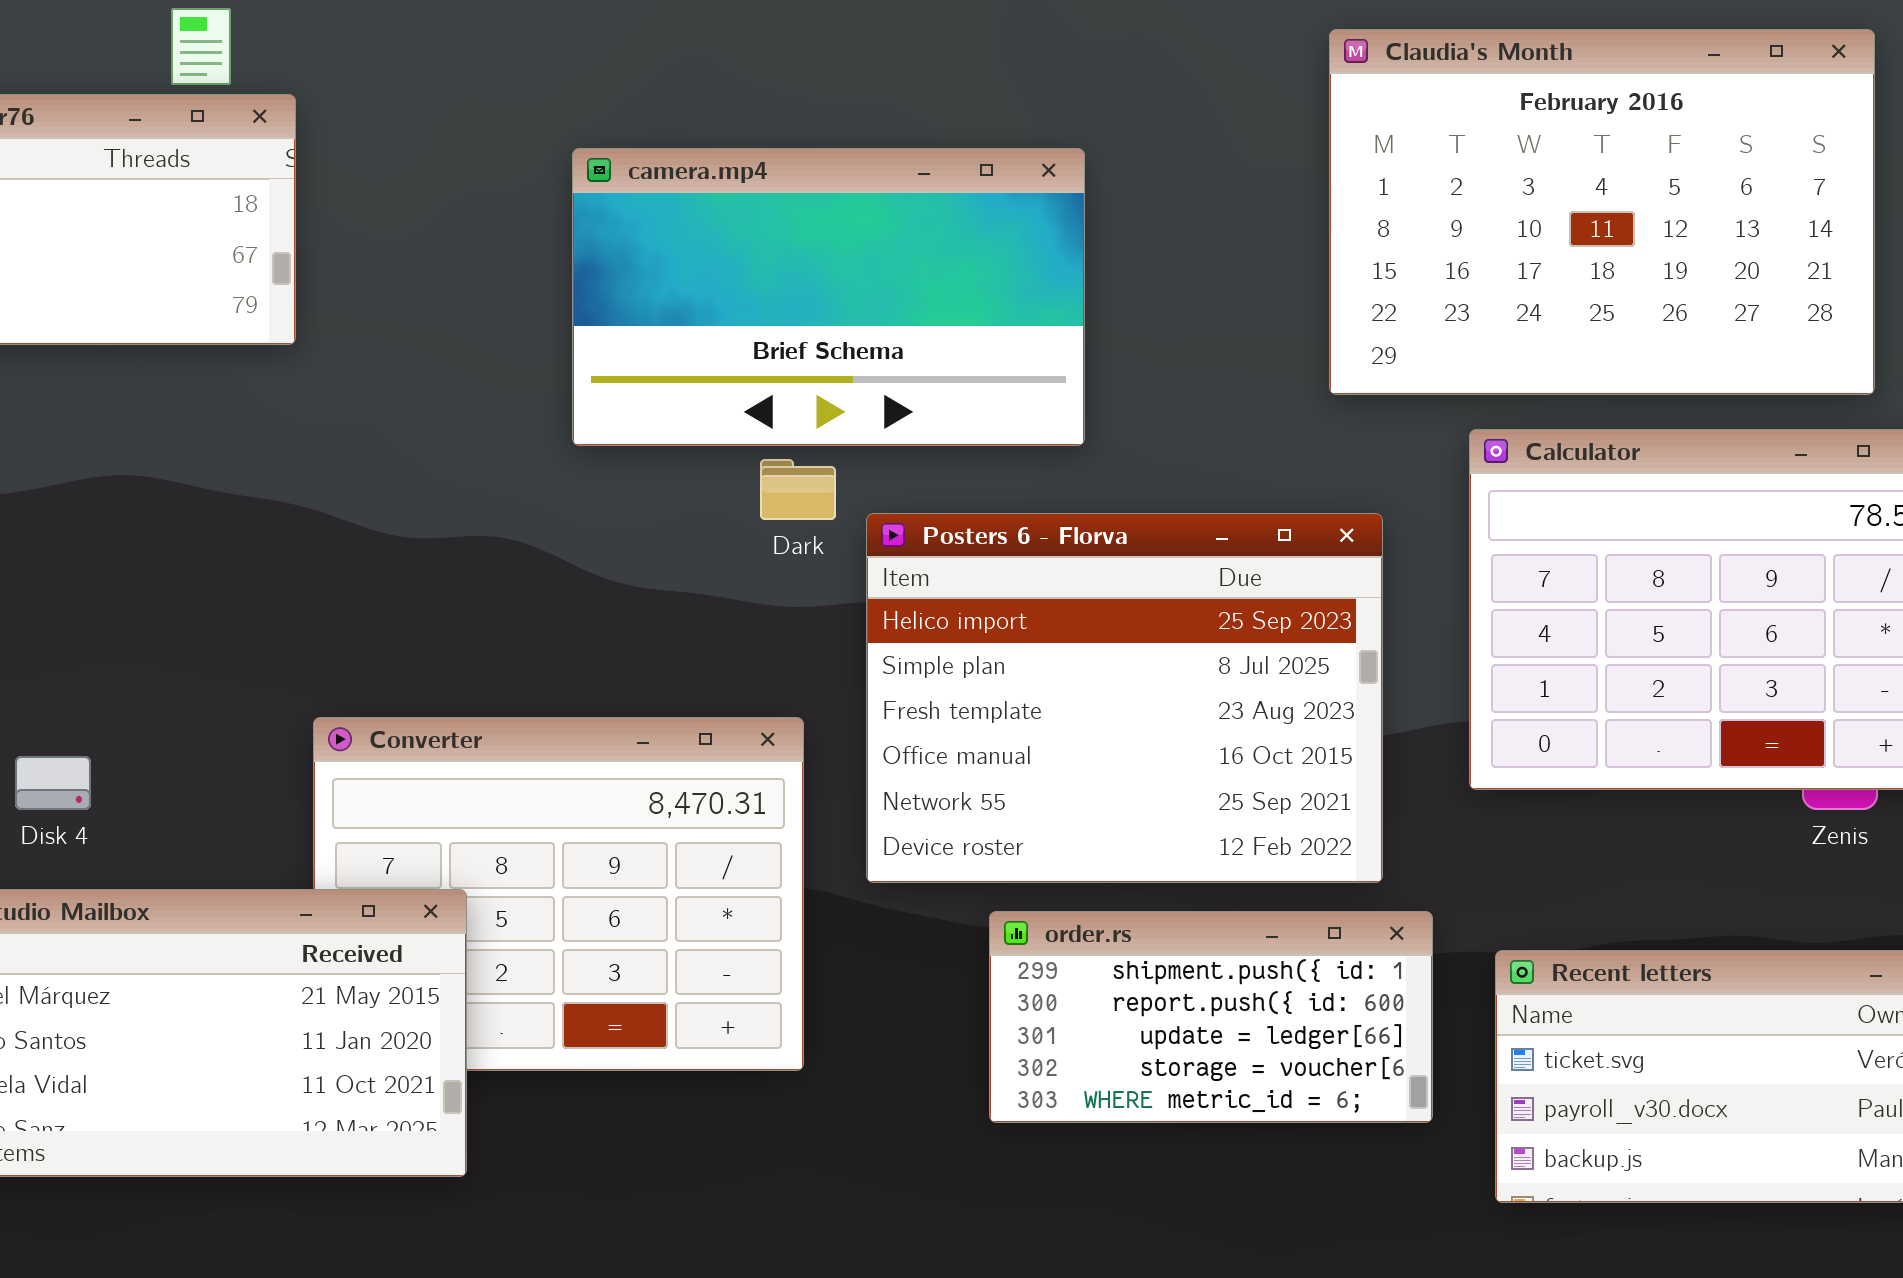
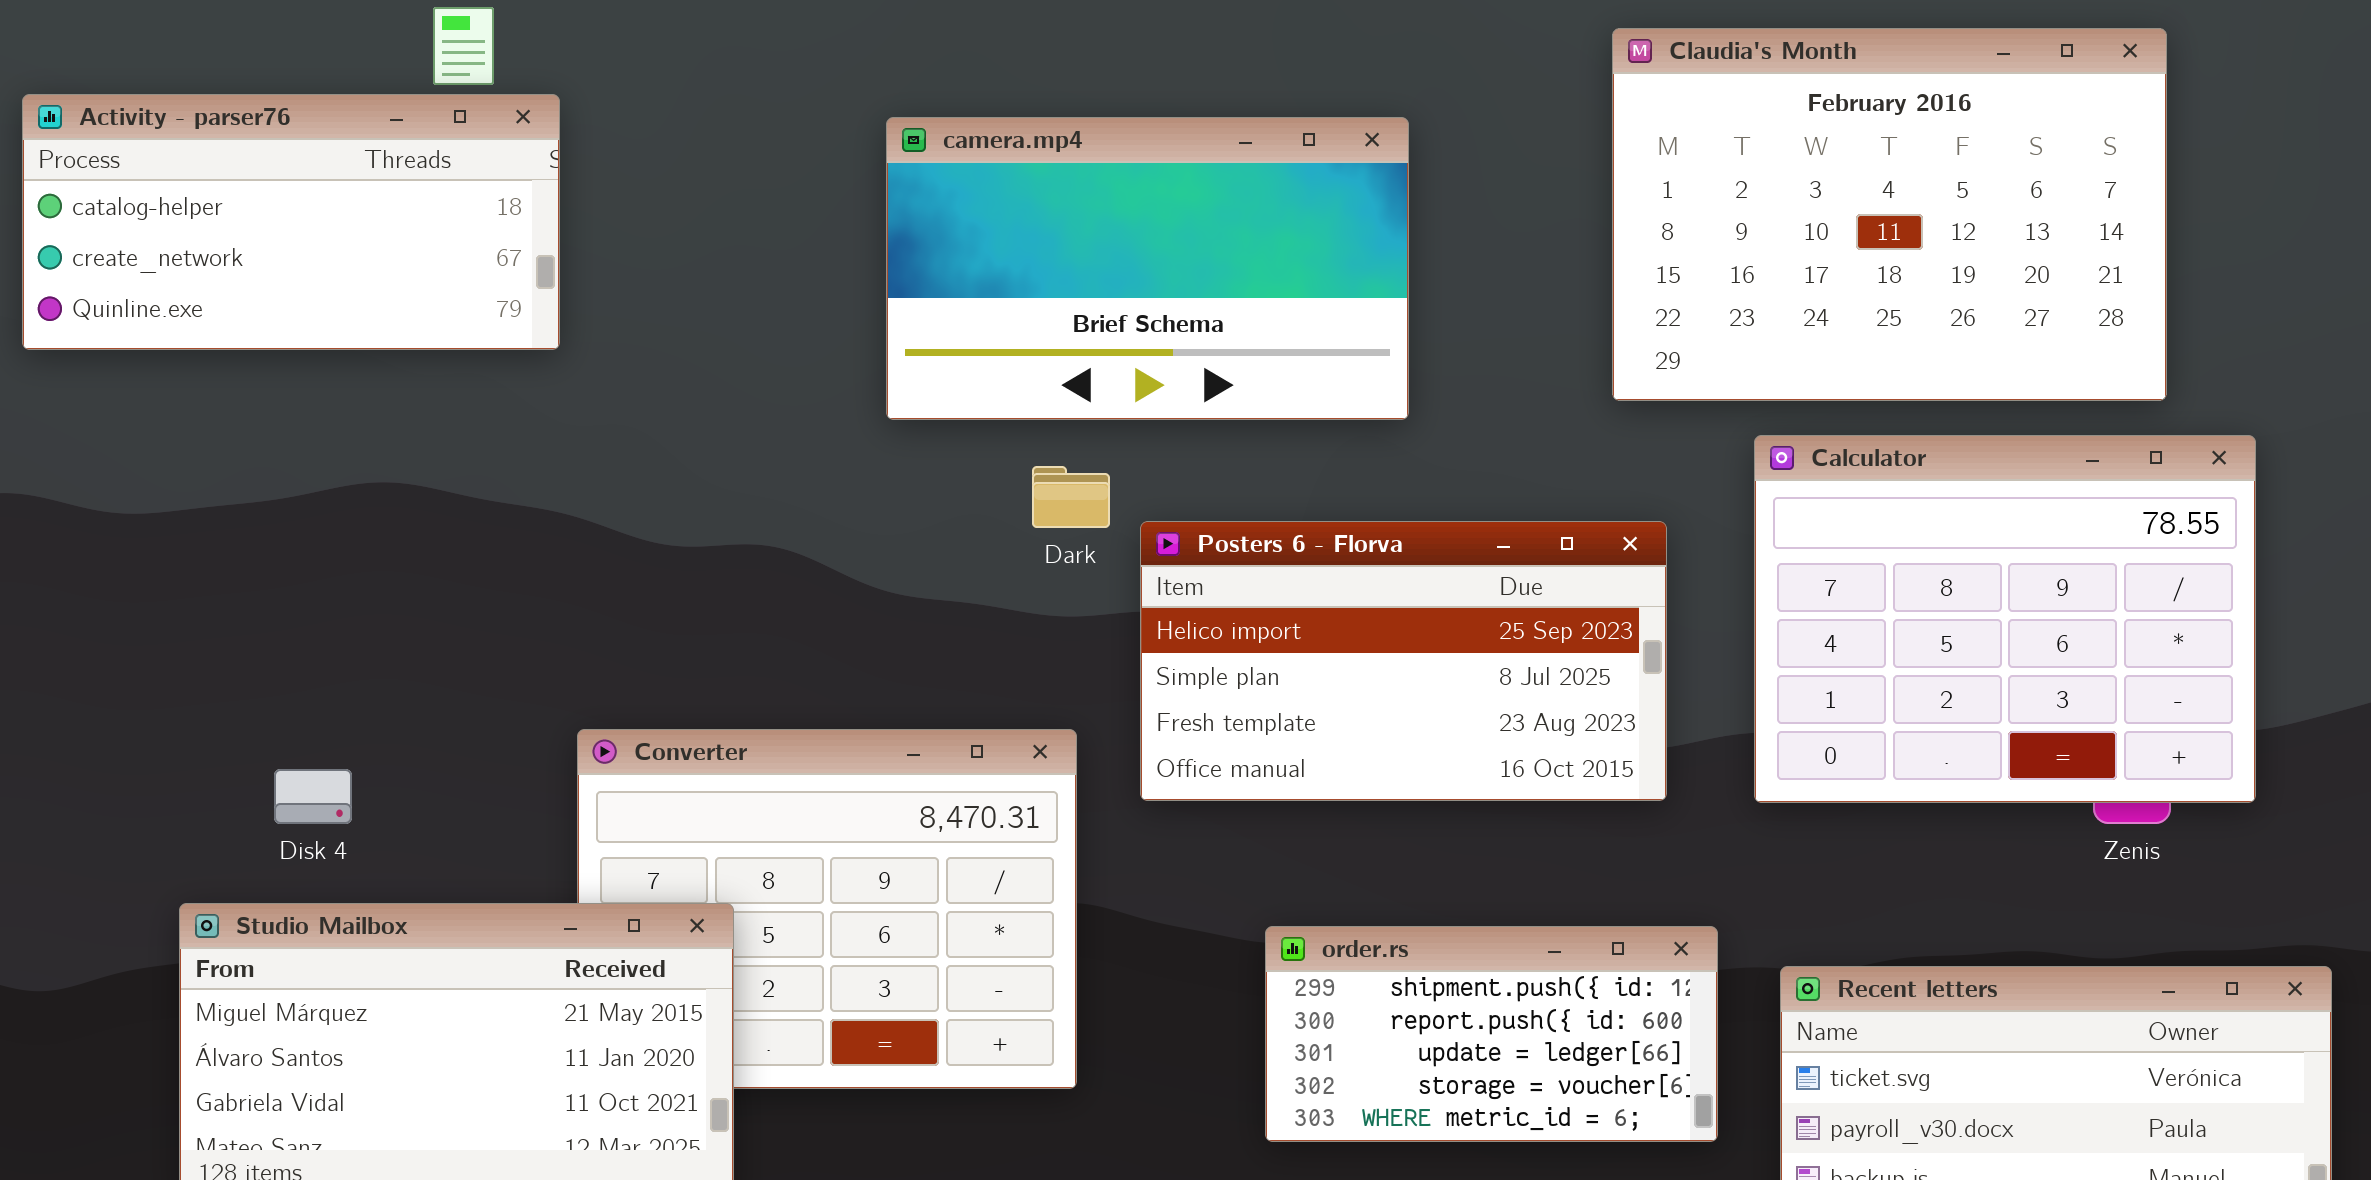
camera.mp4: [572,148,1085,446] -> [886,117,1409,420], moved
Posters 6 - Florva: [866,513,1383,883] -> [1140,521,1667,801], resized

